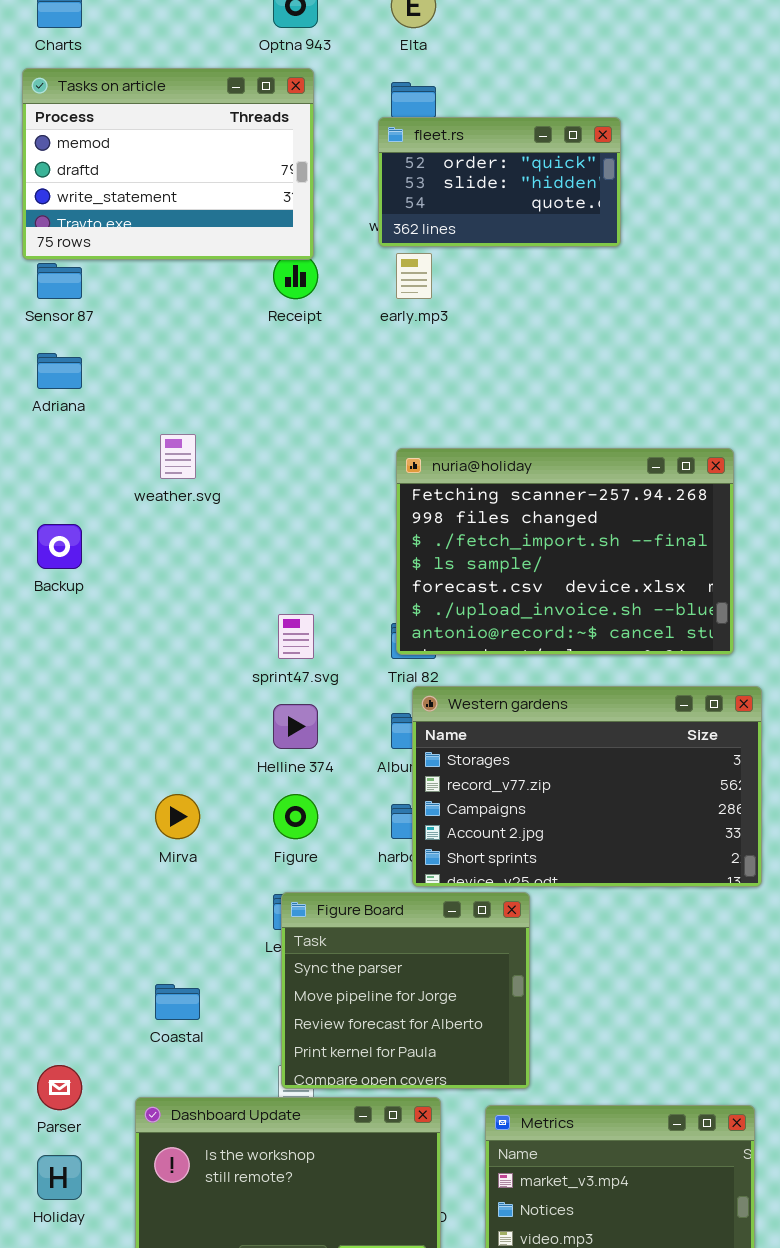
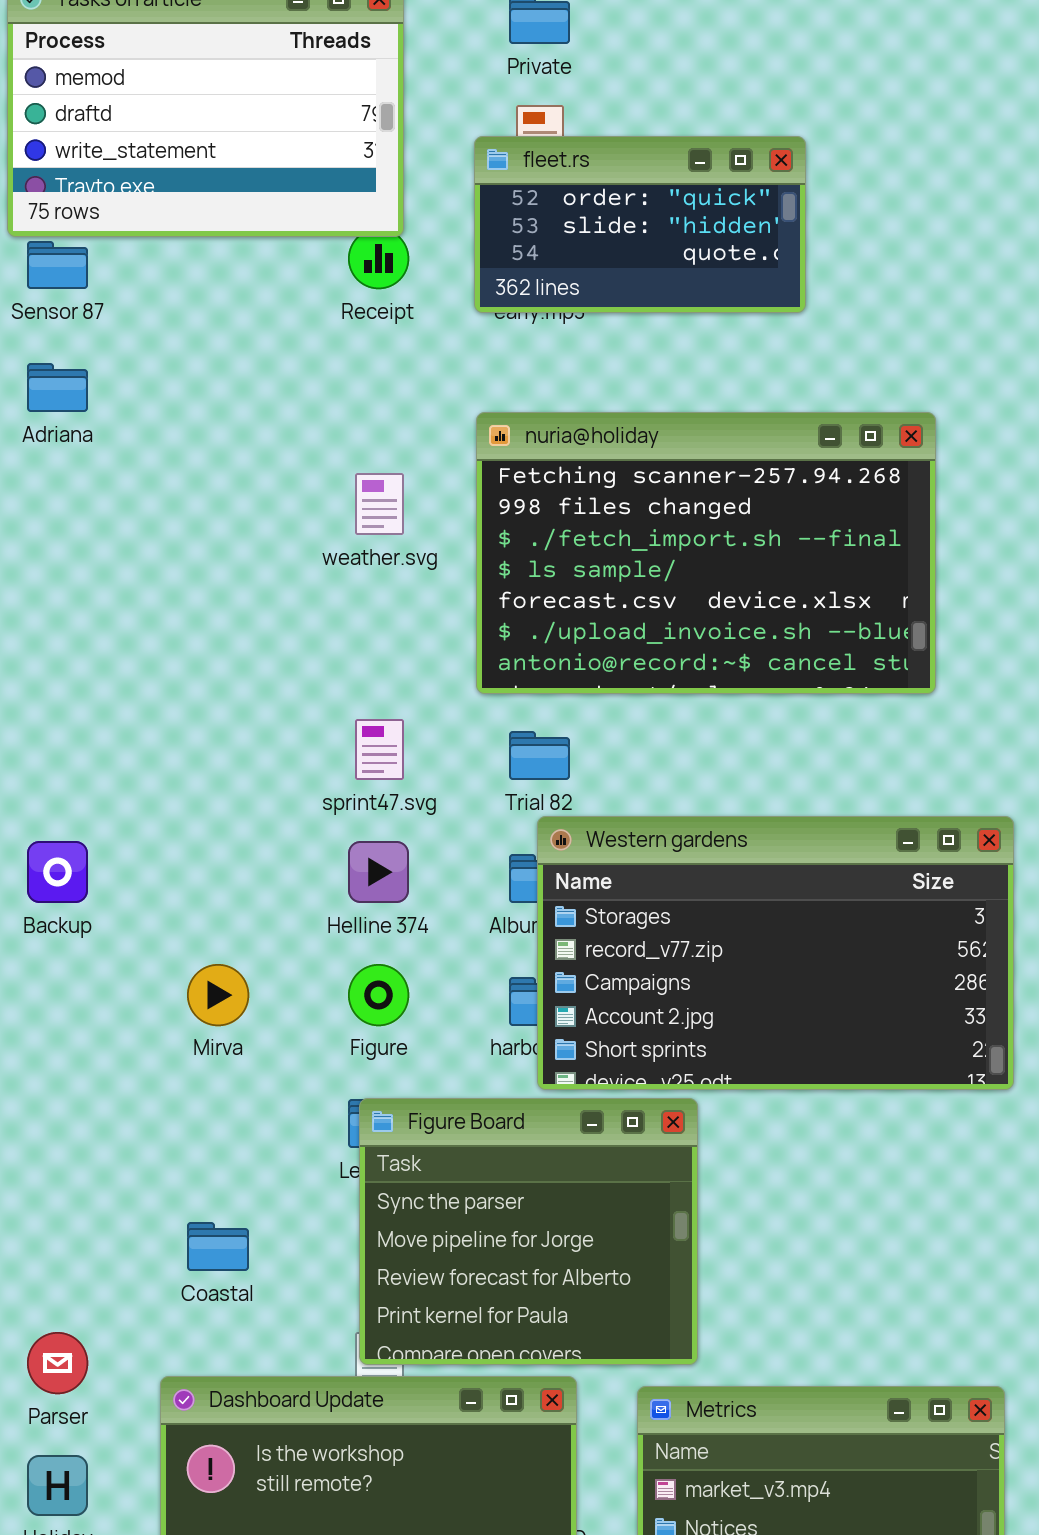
fleet.rs: [378,117,621,247] -> [474,136,806,313], moved
weather.svg: [160,434,196,479] -> [355,473,404,535], moved
nuria@holiday: [396,448,734,655] -> [476,412,936,694], moved
Backup: [37,524,82,569] -> [27,841,88,903], moved

